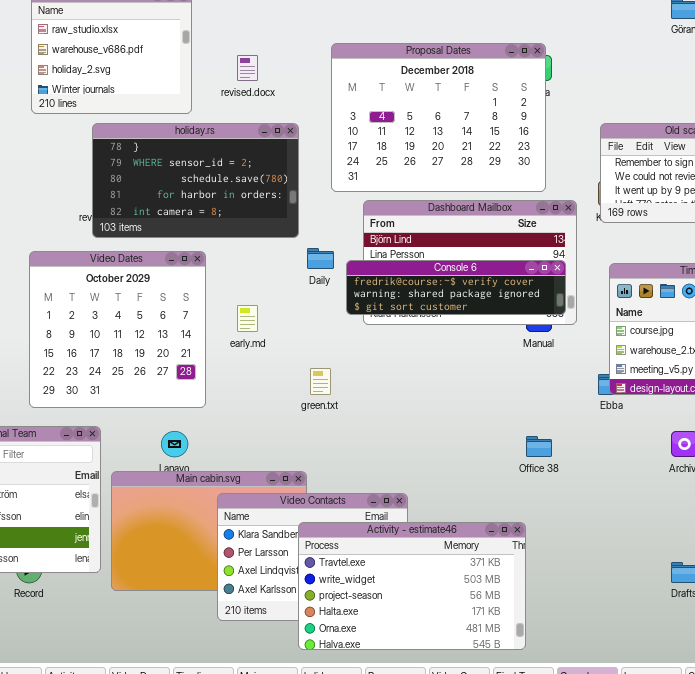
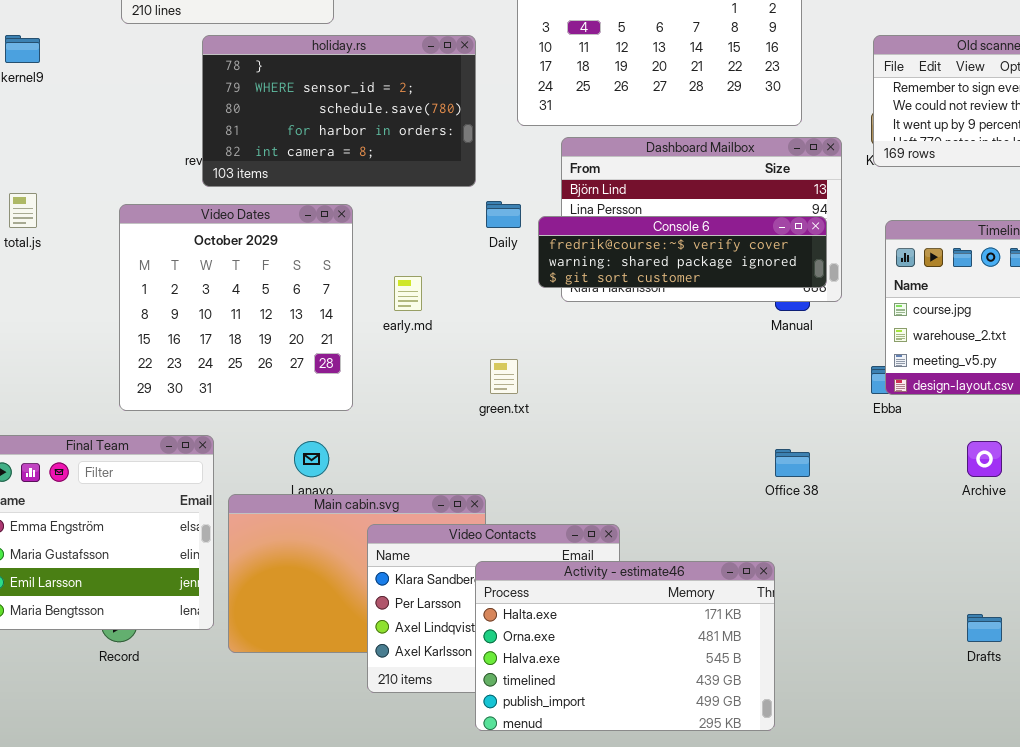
Activity - estimate46: [298,522,526,650] -> [475,561,775,731], scrolled down 3 rows

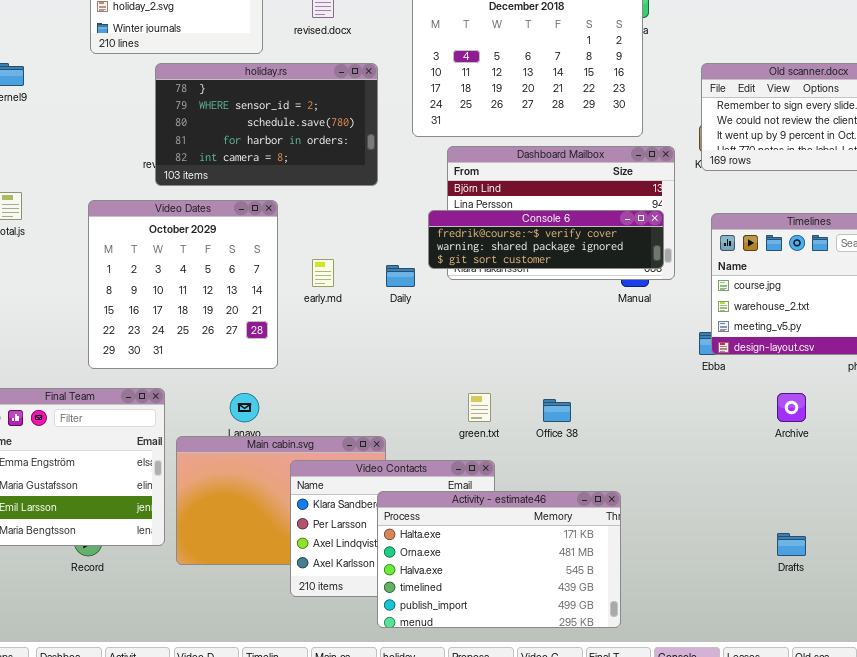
Daily: [486,201,521,228] -> [386,265,415,287], moved
green.txt: [490,359,518,394] -> [468,393,491,422], moved
Office 38: [775,449,810,477] -> [543,399,571,422], moved

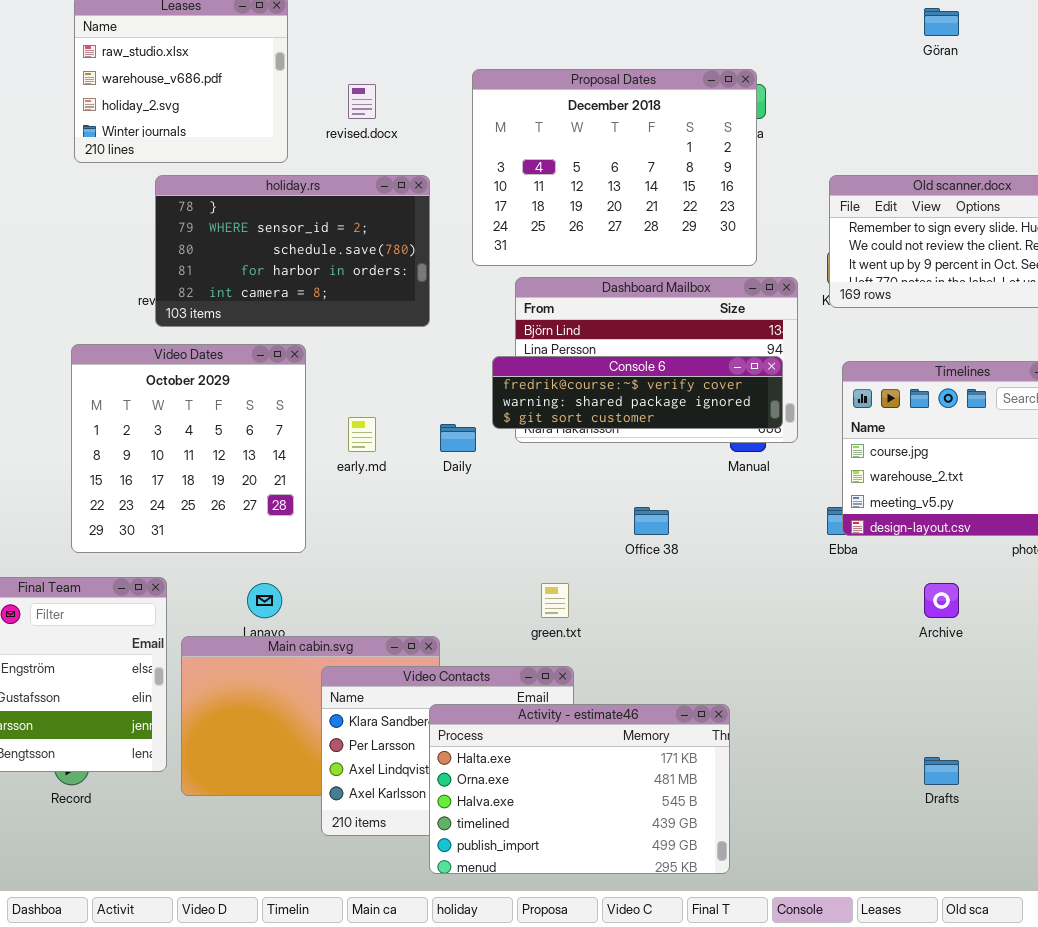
Office 38: [543,399,571,422] -> [634,507,669,535], moved

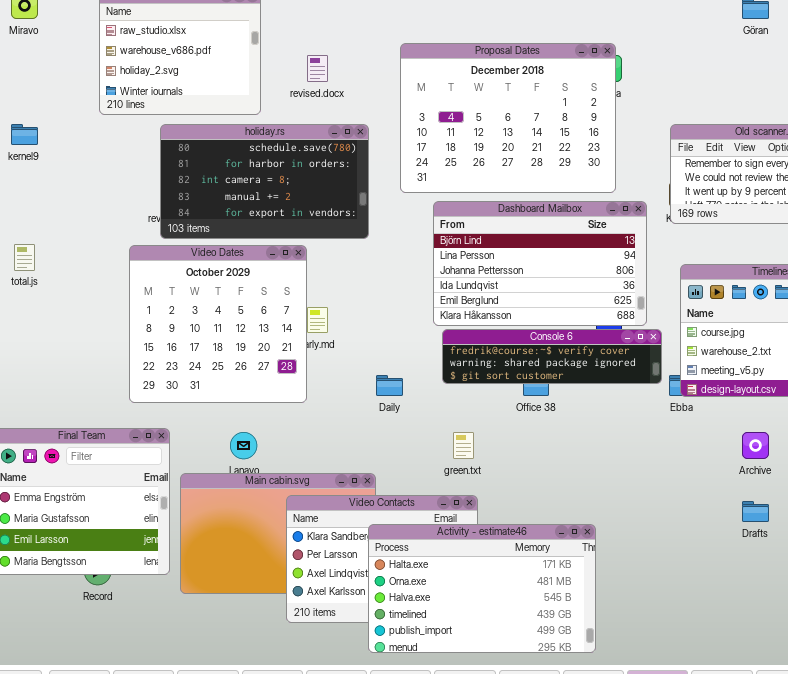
holiday.rs: [155,175,430,327] -> [160,124,369,239], scrolled down 2 rows
Video Dates: [71,344,306,553] -> [129,245,307,403], moved
Console 6: [492,356,783,429] -> [442,329,662,384], moved
Daily: [440,424,476,452] -> [376,375,403,396], moved
Drafts: [924,757,959,785] -> [742,501,769,522], moved

